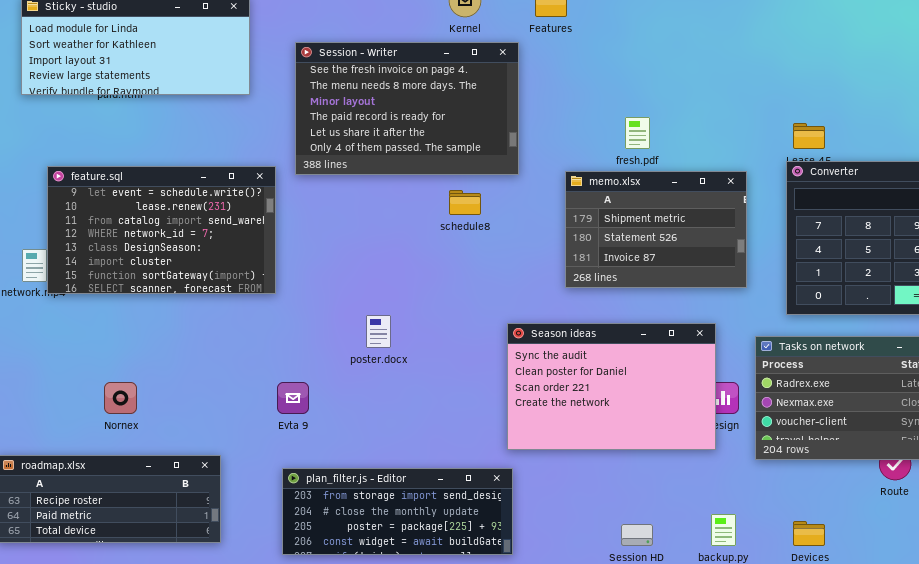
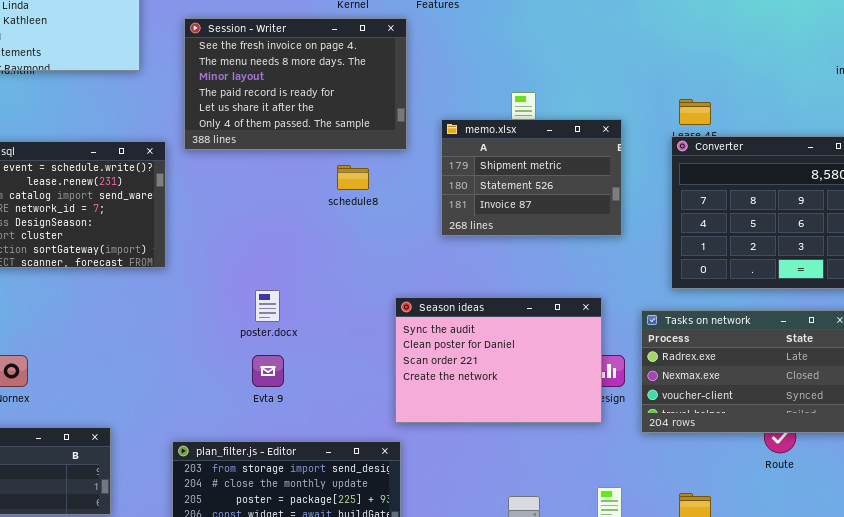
memo.xlsx: [565,171,747,288] -> [441,119,622,236], moved
Evta 9: [277,382,309,414] -> [252,355,284,387], moved

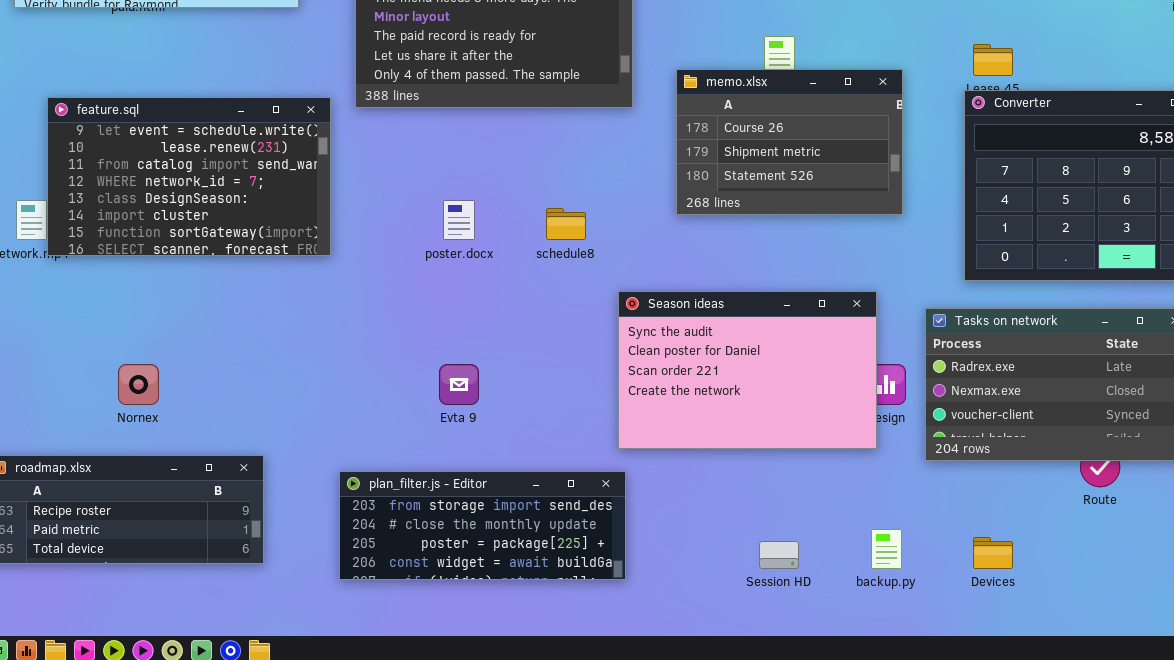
memo.xlsx: [441,119,622,236] -> [676,69,903,215], scrolled up 1 row
schedule8: [337,165,369,190] -> [546,208,586,240], moved
poster.docx: [255,290,280,322] -> [443,200,475,240], moved

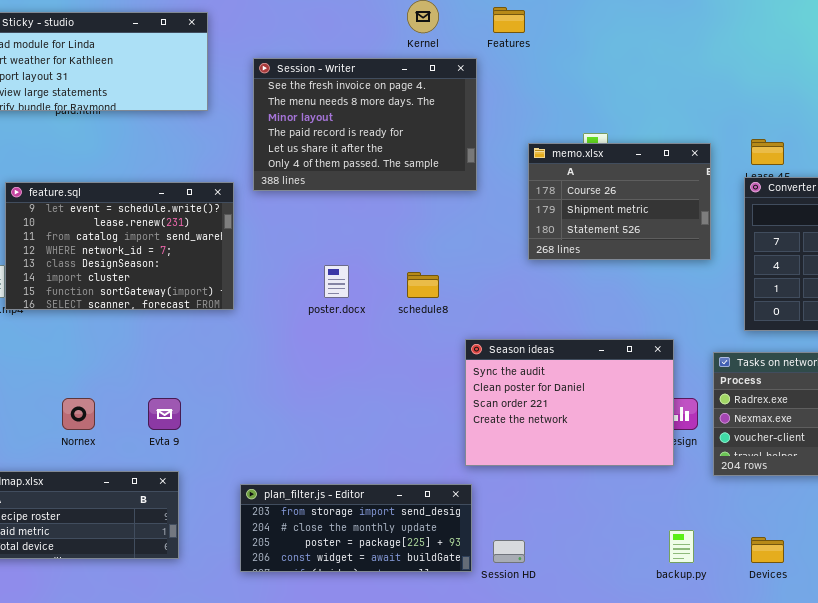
memo.xlsx: [676,69,903,215] -> [528,143,711,260], moved
Evta 9: [439,364,479,405] -> [148,398,181,430], moved
Session HD: [759,541,799,569] -> [493,540,525,563], moved

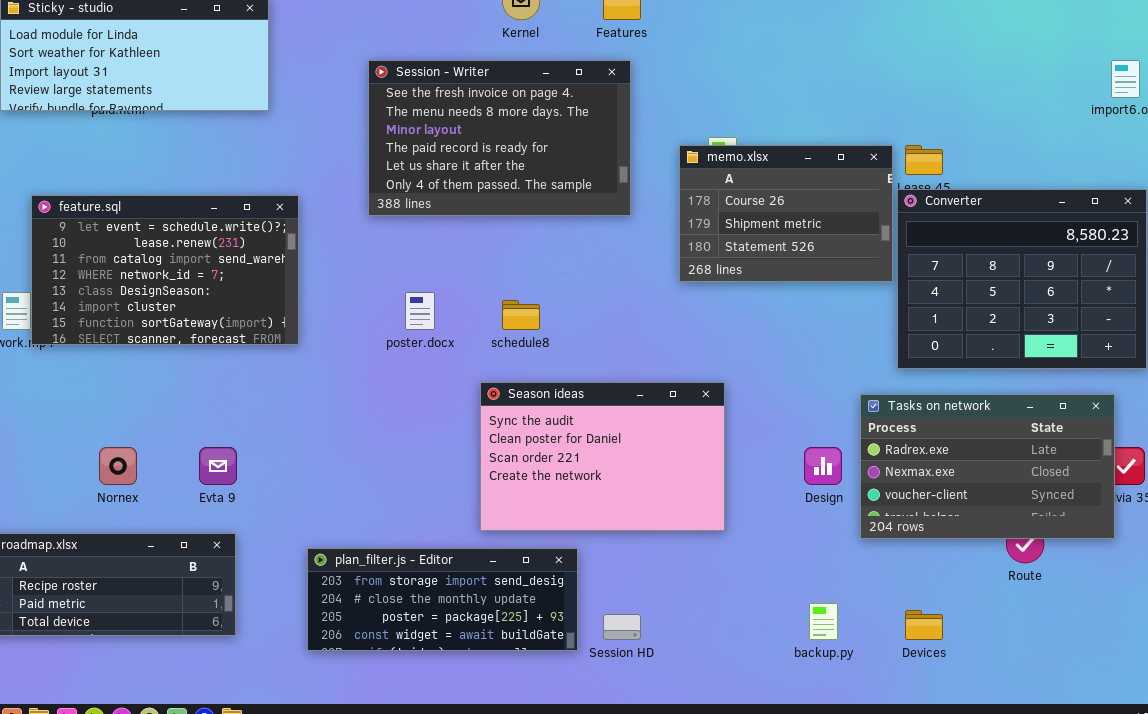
Session - Writer: [253,58,477,191] -> [368,60,631,216], moved
memo.xlsx: [528,143,711,260] -> [679,145,893,282], moved
Season ideas: [465,339,674,466] -> [480,382,725,531], moved

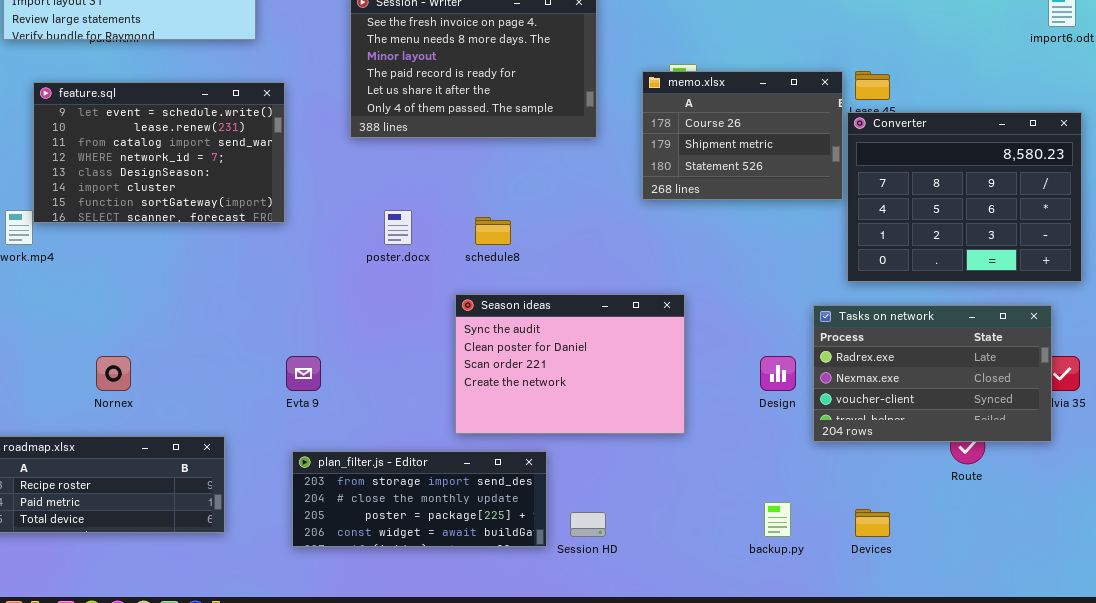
feature.sql: [31,195,299,345] -> [33,82,285,223], moved
Evta 9: [199,447,237,485] -> [286,356,321,391], moved

